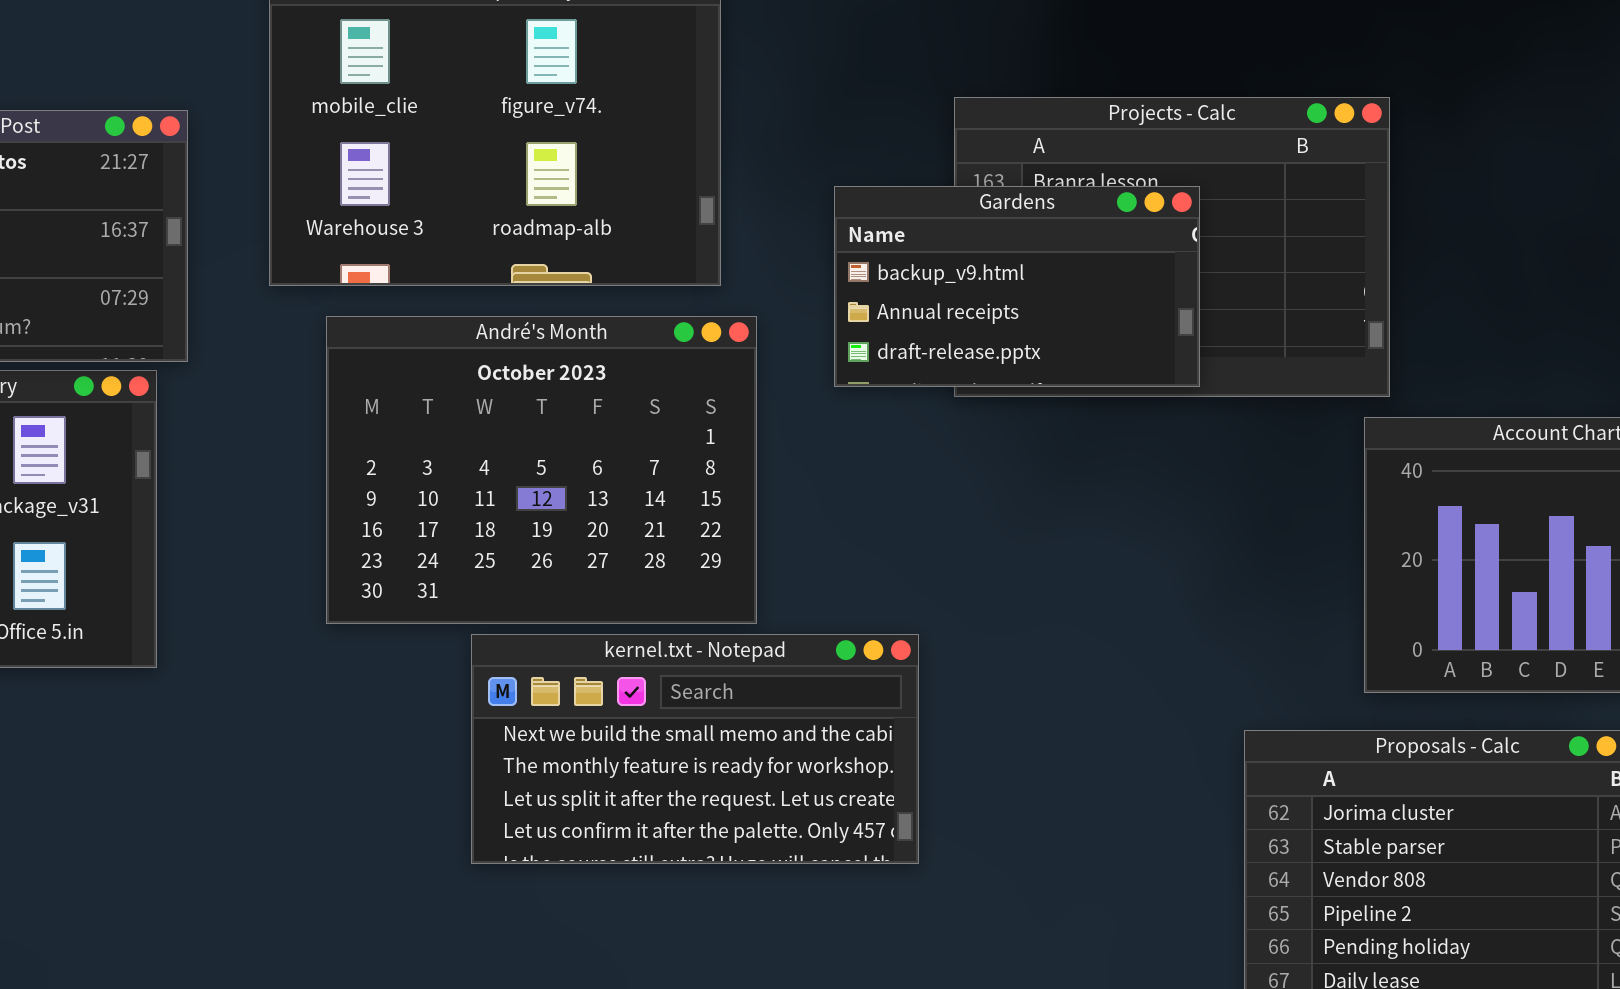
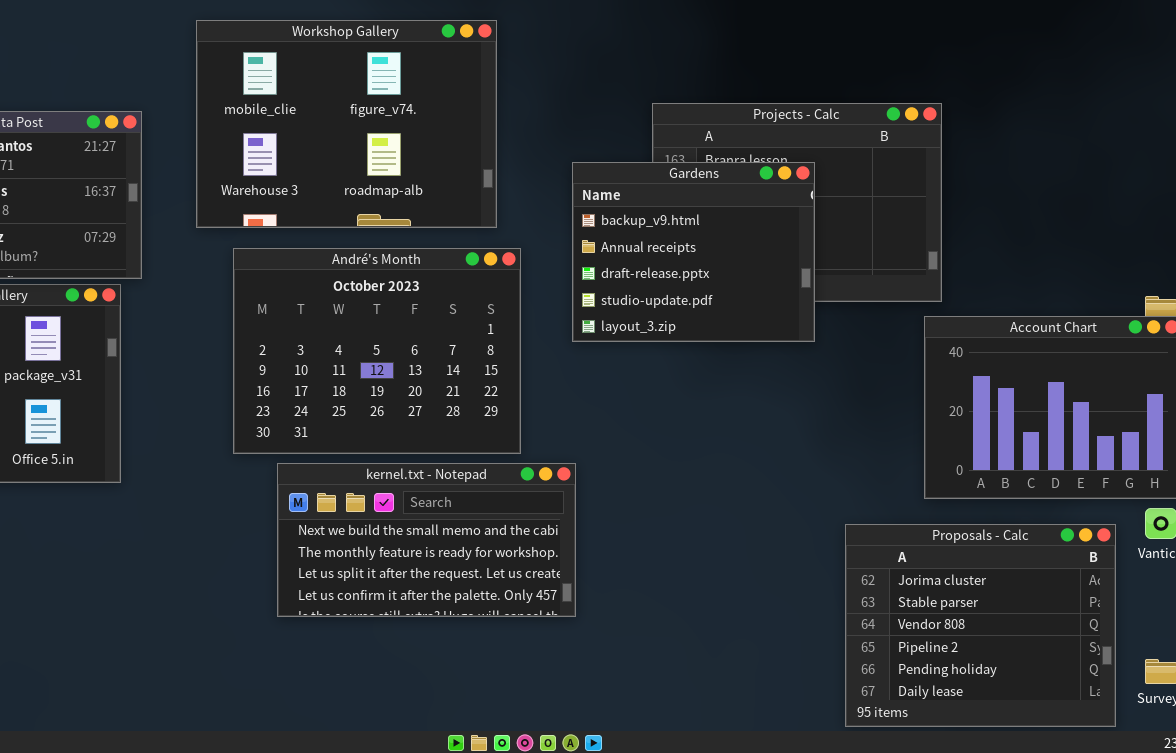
Gardens: [834,186,1200,387] -> [572,162,815,342], resized
kernel.txt - Notepad: [471,634,919,864] -> [277,463,576,617], moved

